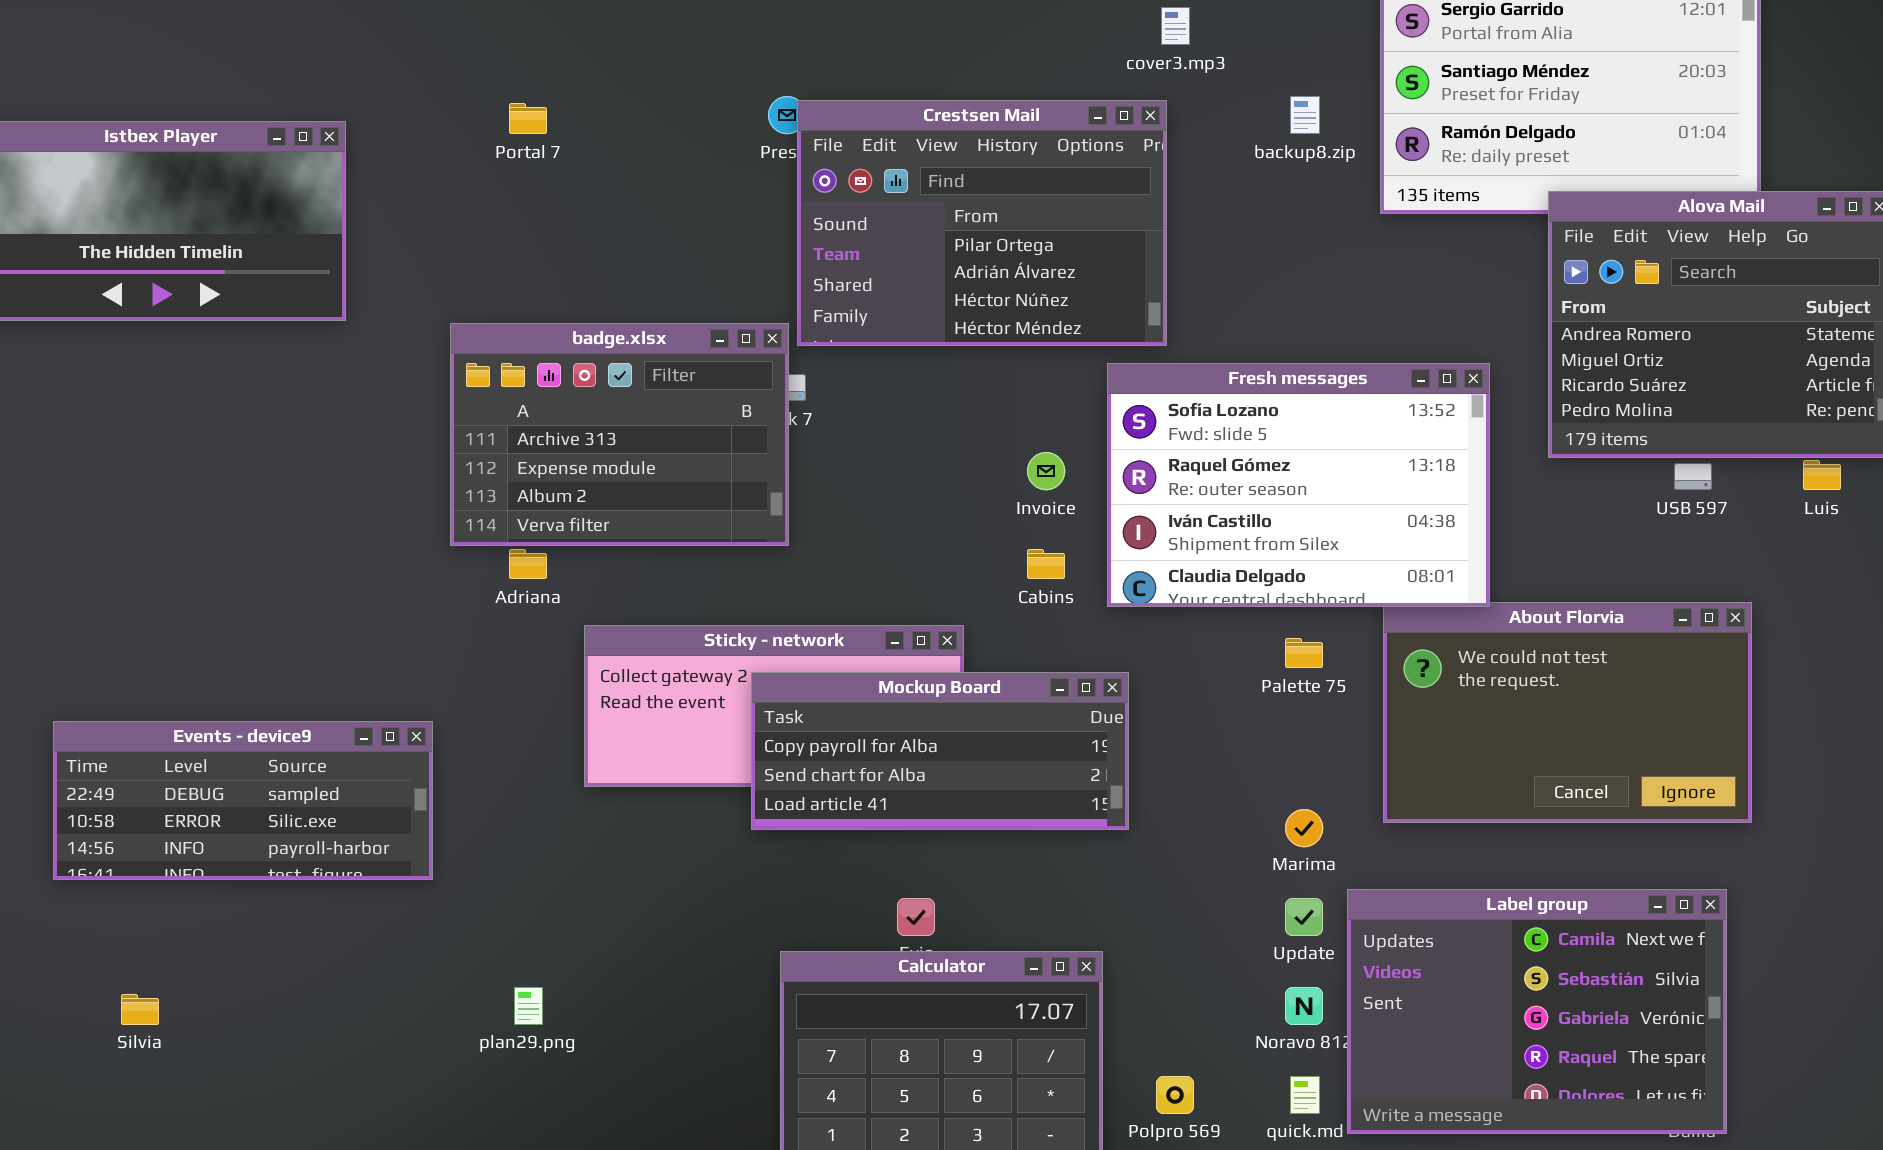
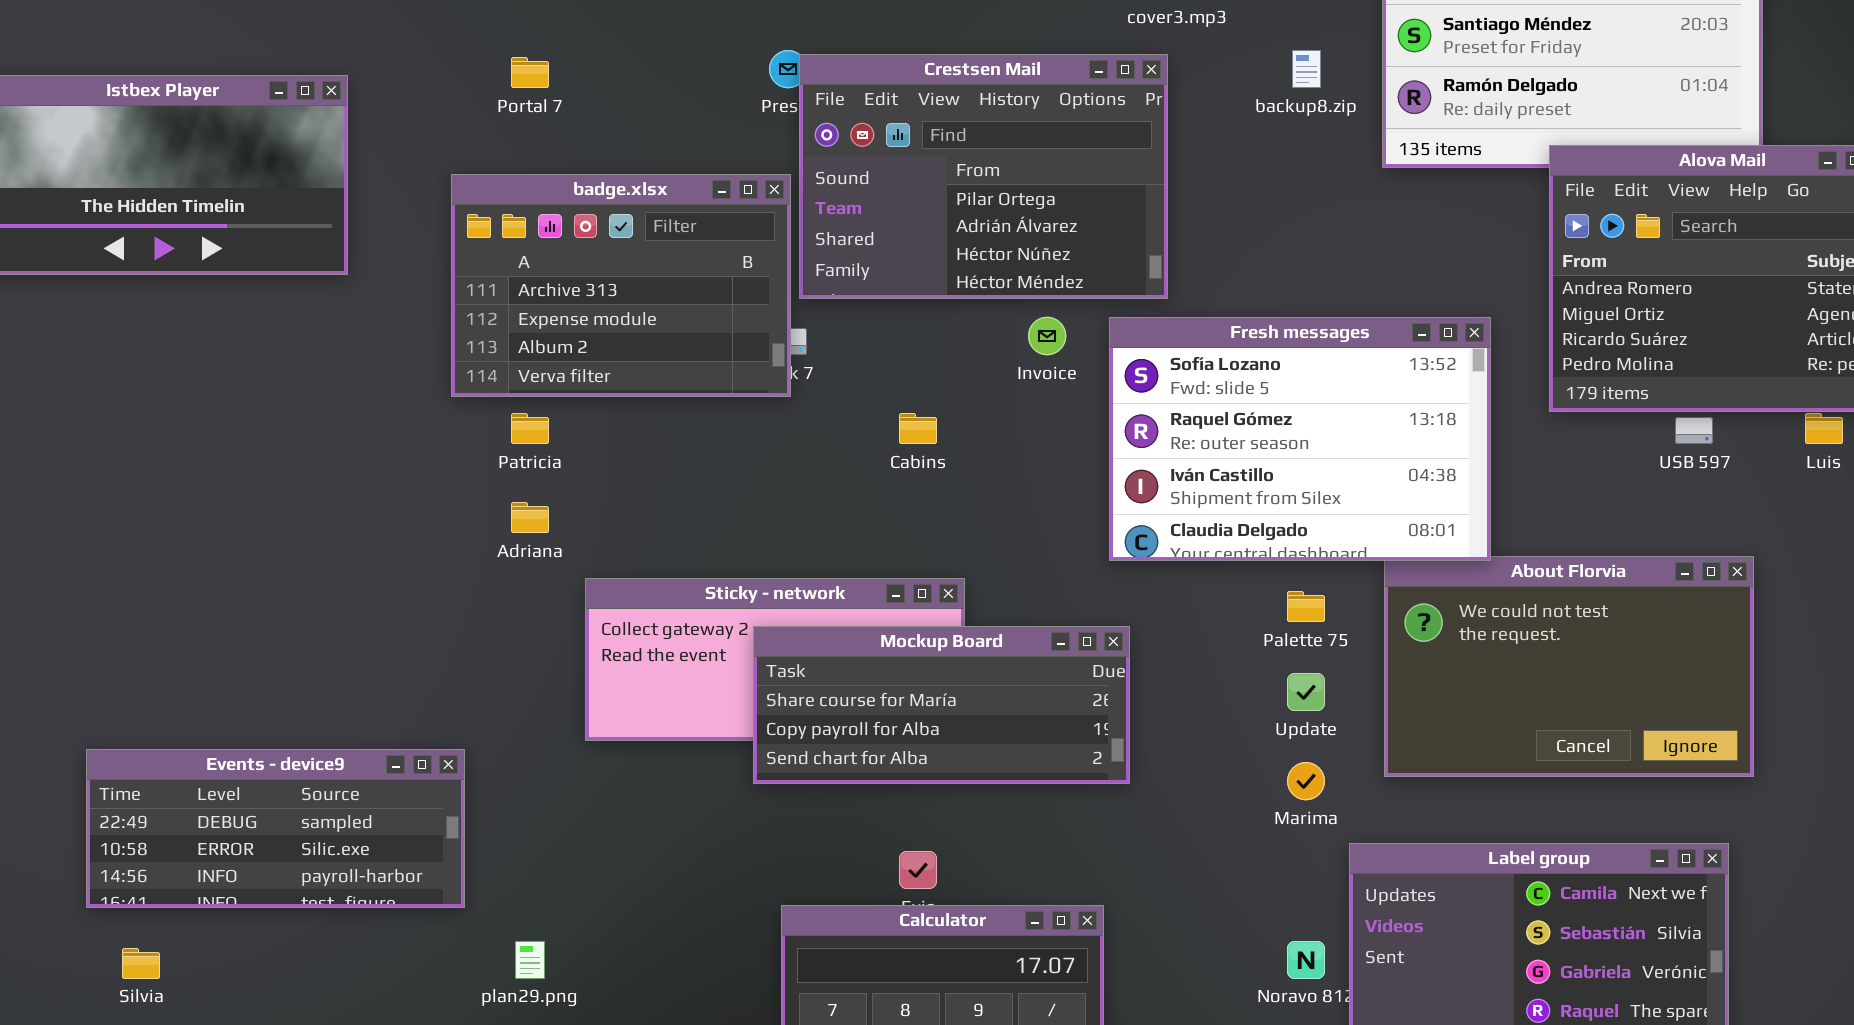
badge.xlsx: [450,323,789,546] -> [451,174,791,397], moved
Invoice: [1027,452,1065,490] -> [1028,317,1066,355], moved
Cabins: [1027,549,1065,579] -> [899,413,937,444], moved
Mockup Board: [751,672,1129,830] -> [753,626,1130,784], scrolled up 1 row
Events - device9: [53,721,433,880] -> [86,749,465,908], moved
Update: [1285,898,1323,936] -> [1287,673,1325,711], moved

